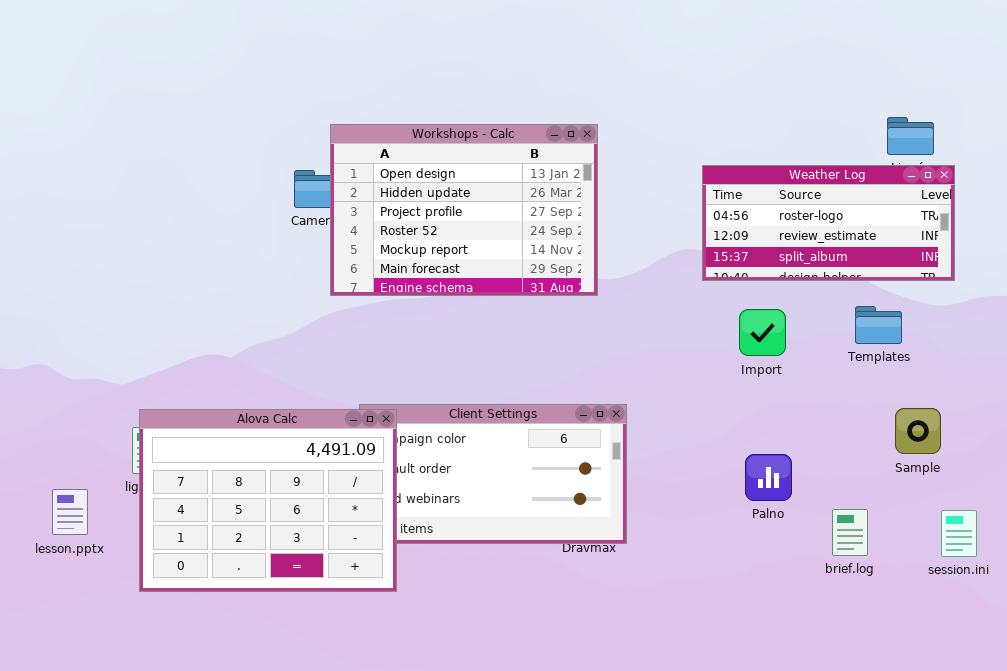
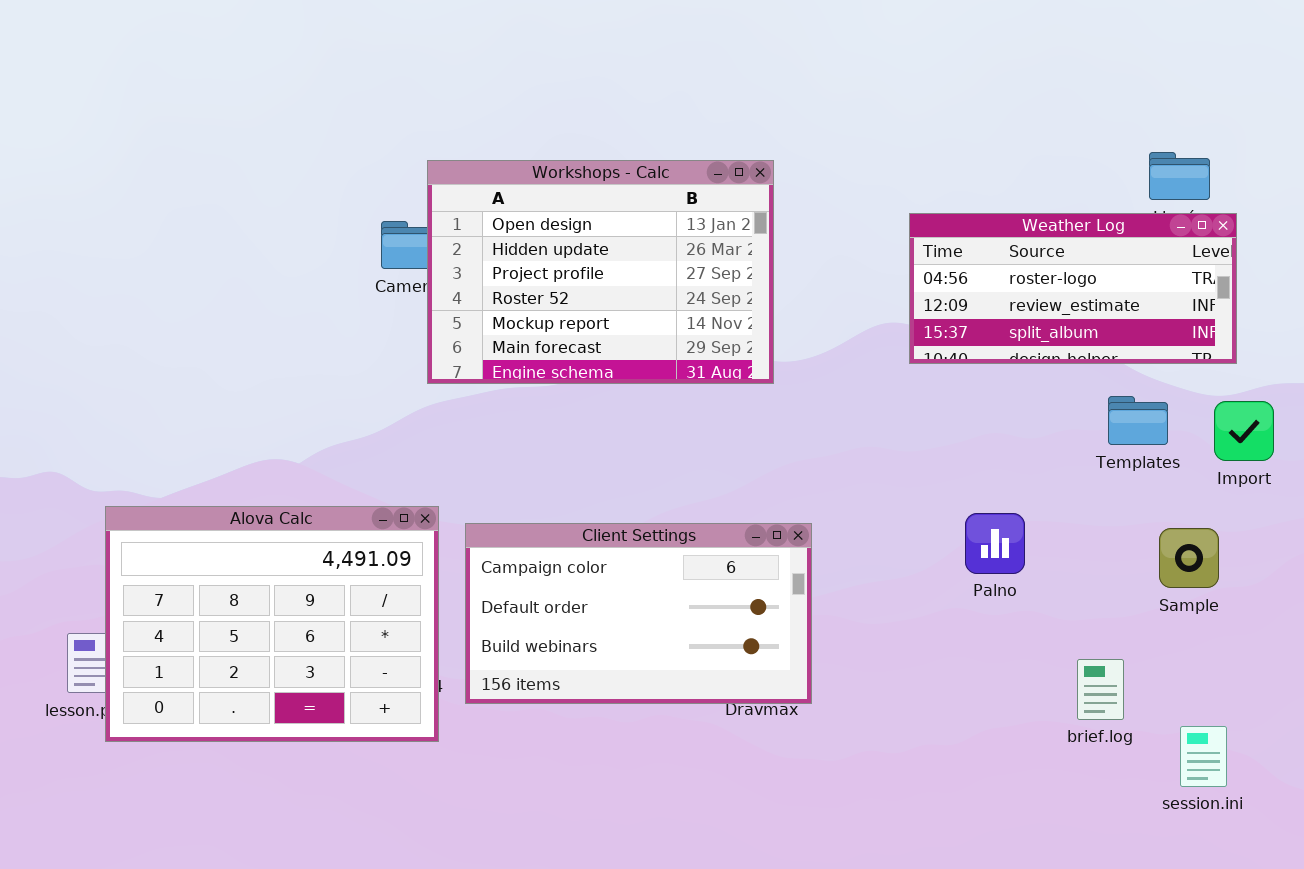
Import: [739,309,786,356] -> [1214,401,1274,461], moved
Alova Calc: [139,409,397,592] -> [105,506,439,742], moved
Palno: [745,454,792,501] -> [965,513,1025,574], moved
session.ini: [941,510,977,557] -> [1180,726,1227,787], moved

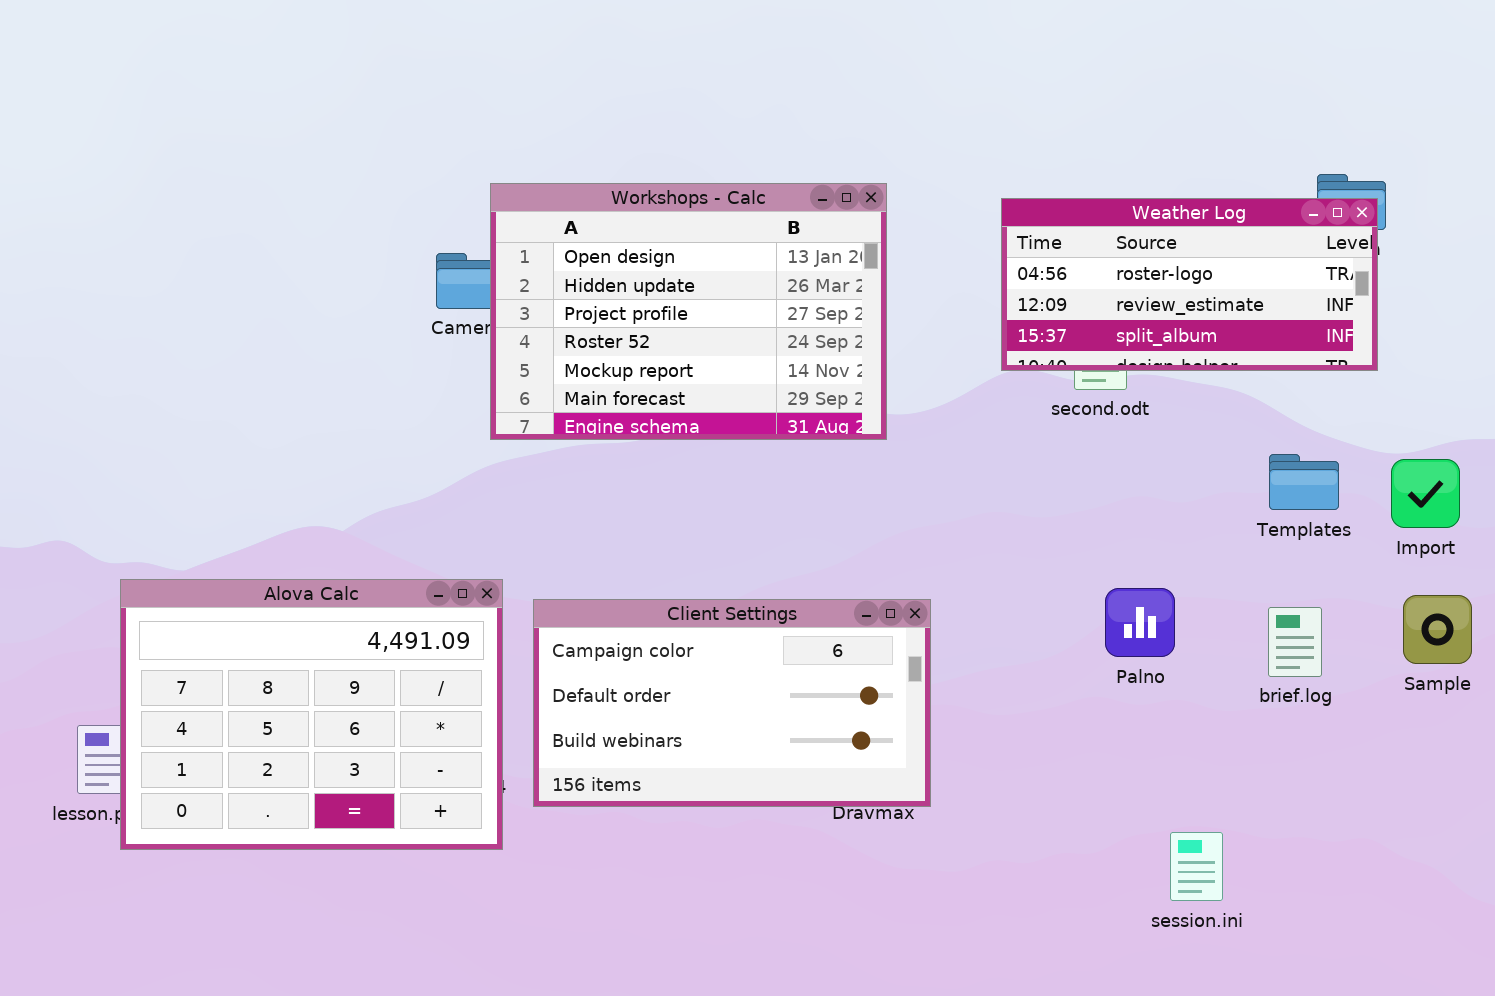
Weather Log: [909,213,1237,364] -> [1001,198,1378,371], moved
Sample: [1159,528,1219,588] -> [1403,595,1472,664], moved
brief.log: [1077,659,1124,720] -> [1268,607,1322,677], moved
session.ini: [1180,726,1227,787] -> [1170,832,1223,901], moved

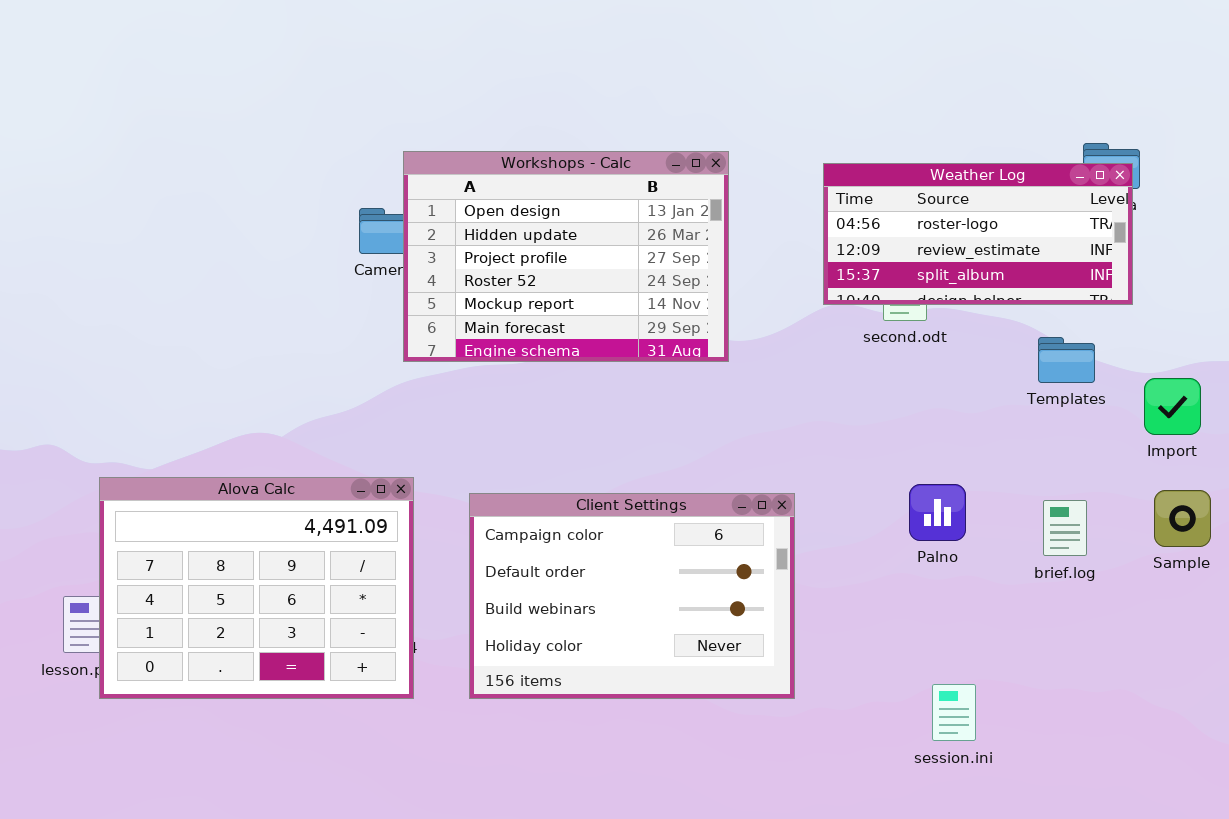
Templates: [1269,454,1339,510] -> [1038,337,1095,383], moved
Client Settings: [533,599,931,807] -> [469,493,795,699], moved, resized
session.ini: [1170,832,1223,901] -> [932,684,976,741], moved

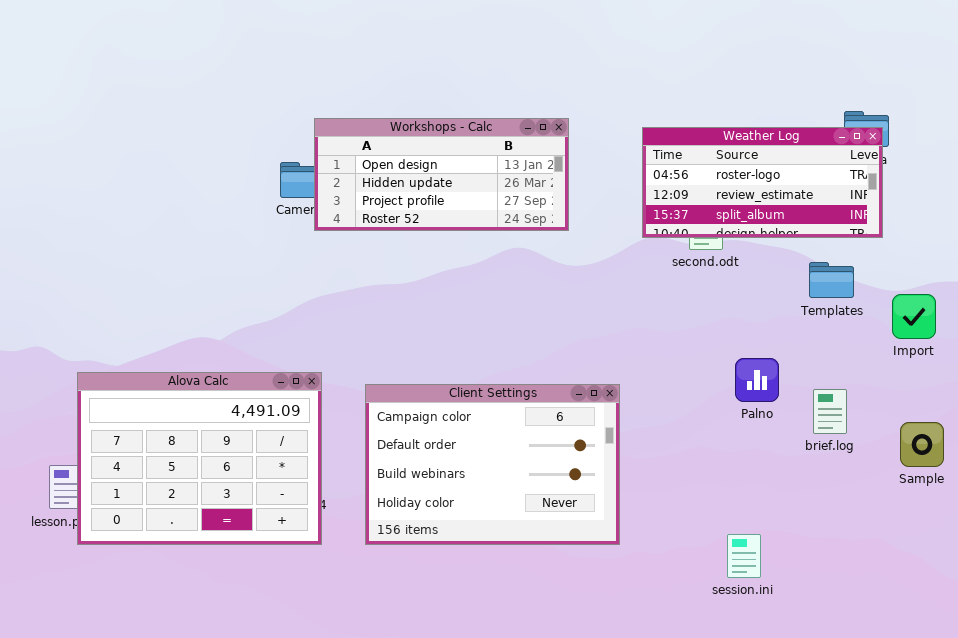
Workshops - Calc: [403,151,729,362] -> [314,118,569,231], resized
Palno: [909,484,966,541] -> [735,358,779,402], moved
Sample: [1154,490,1211,547] -> [900,422,944,467], moved

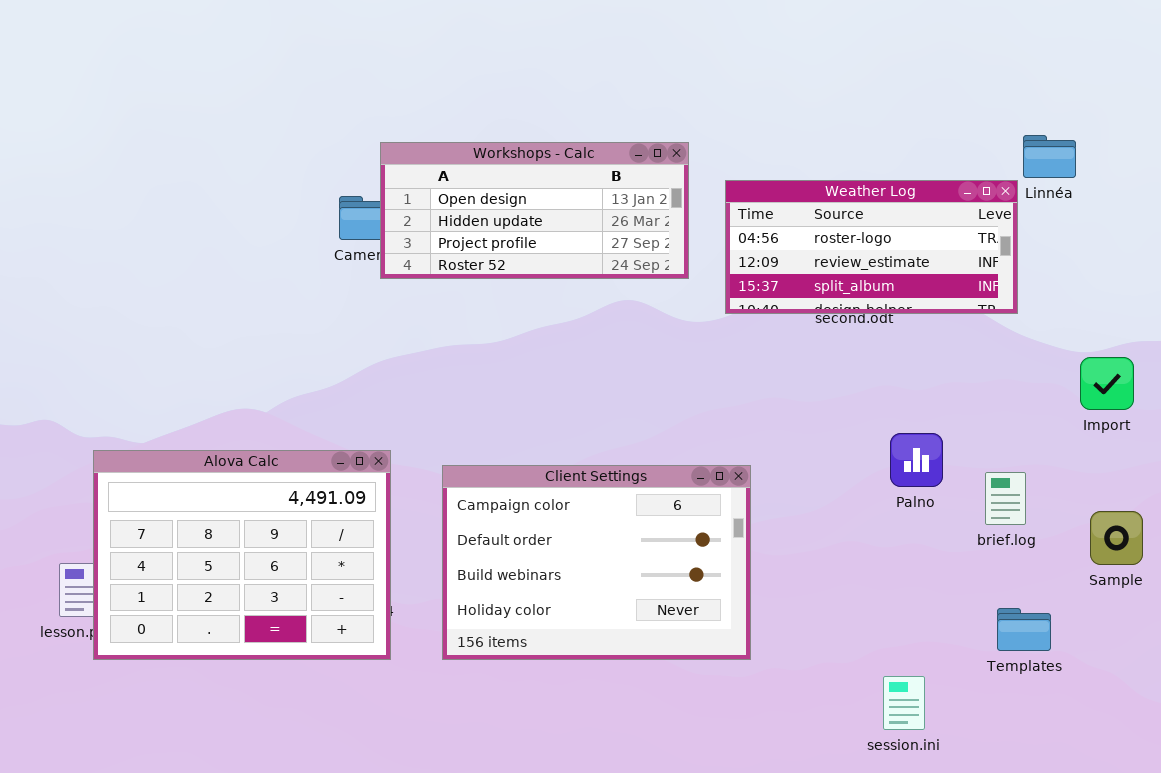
Weather Log: [642,127,883,238] -> [725,180,1018,314], moved
Templates: [809,262,854,298] -> [997,608,1051,651], moved
session.ini: [727,534,761,578] -> [883,676,925,730], moved

